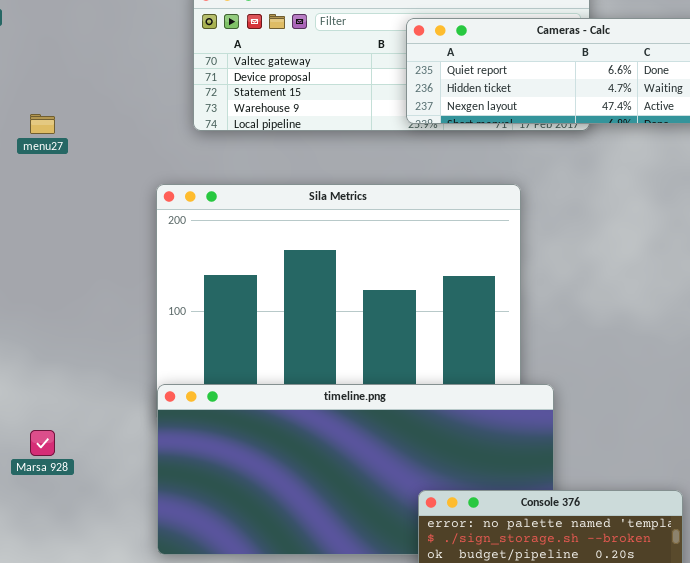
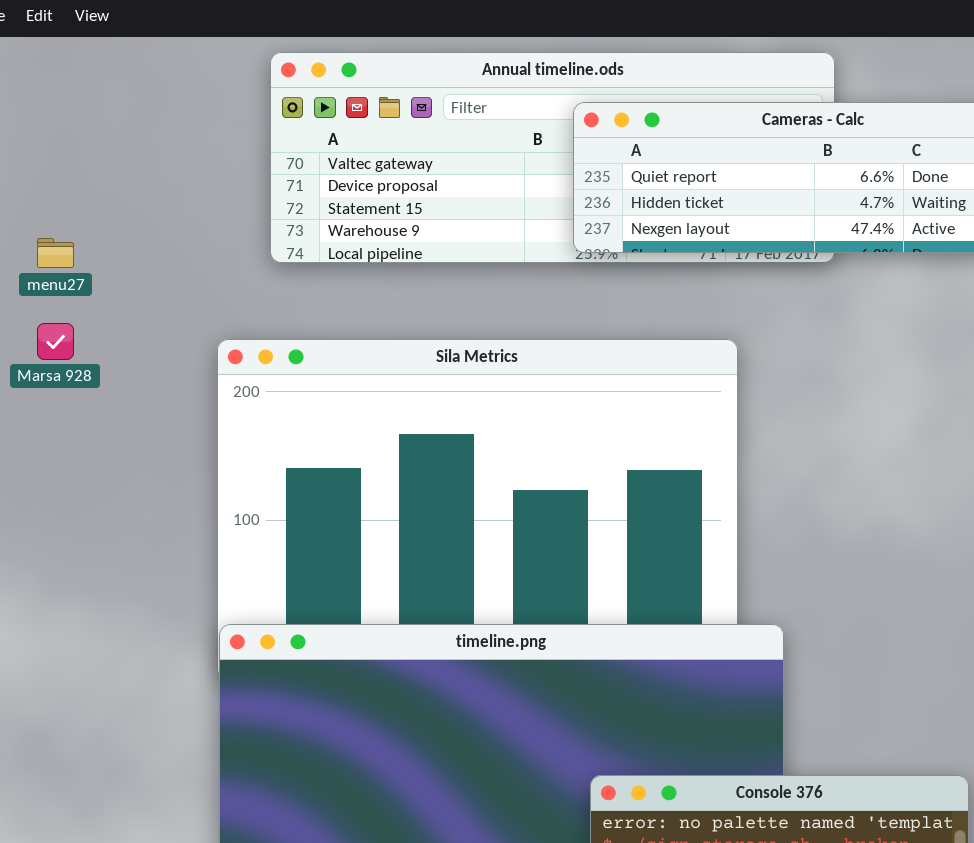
Marsa 928: [30,430,55,456] -> [37,323,74,360], moved

